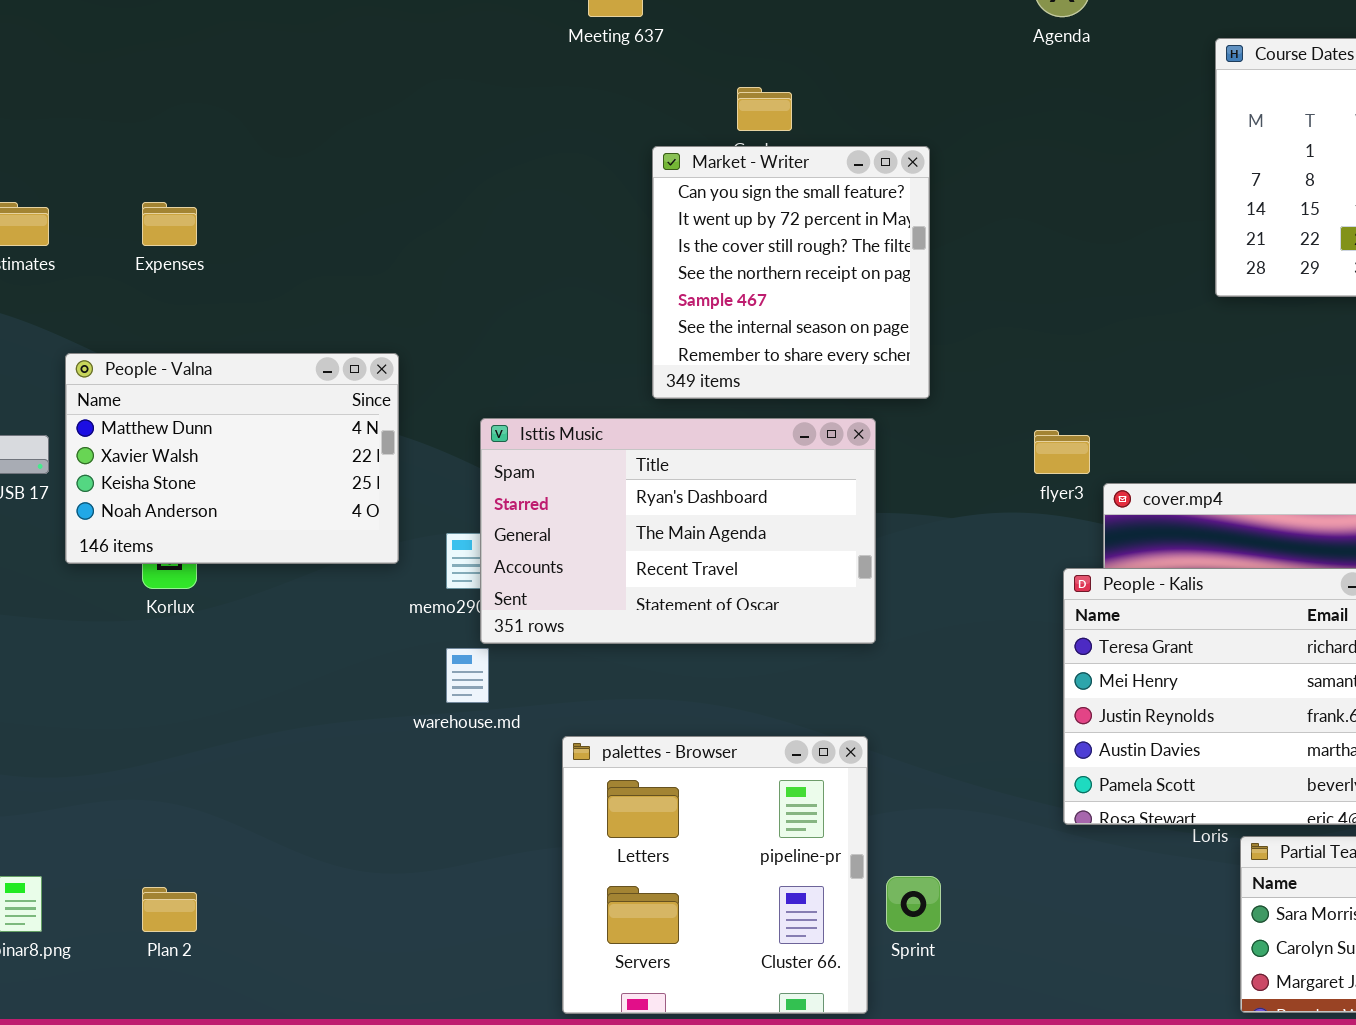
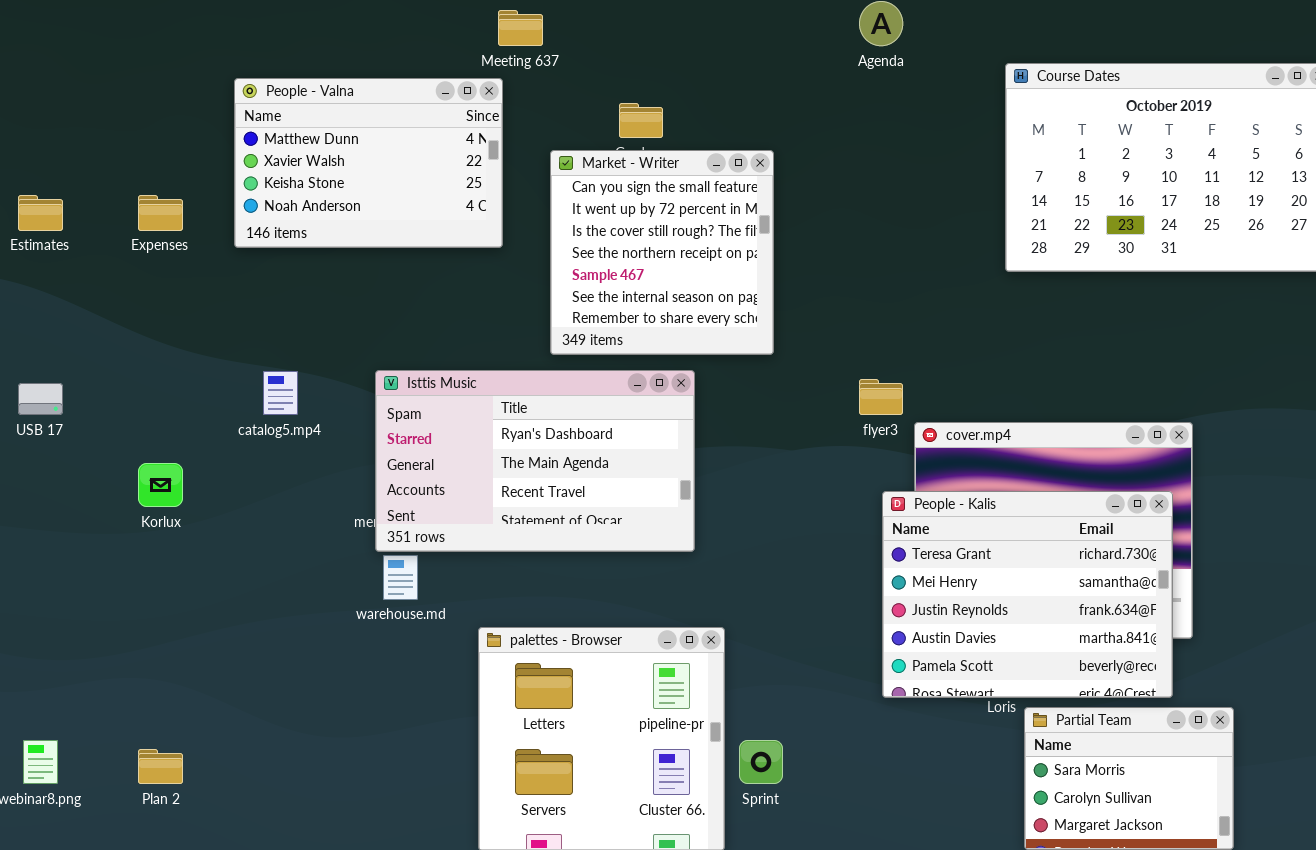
People - Valna: [65,353,399,564] -> [234,78,503,248], moved
Isttis Music: [480,418,876,644] -> [375,370,695,552], moved

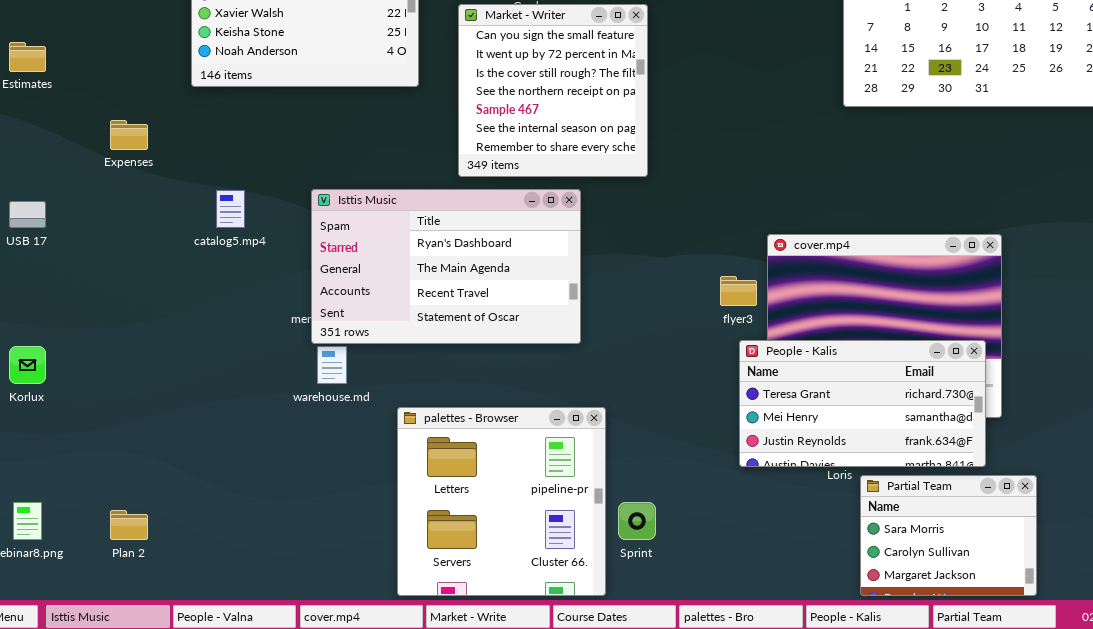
Expenses: [138,195,183,231] -> [110,120,148,150], moved
flyer3: [859,379,903,415] -> [720,276,757,306], moved
Korlux: [138,463,183,507] -> [9,346,46,384], moved
People - Kalis: [882,491,1173,698] -> [739,340,986,467], resized

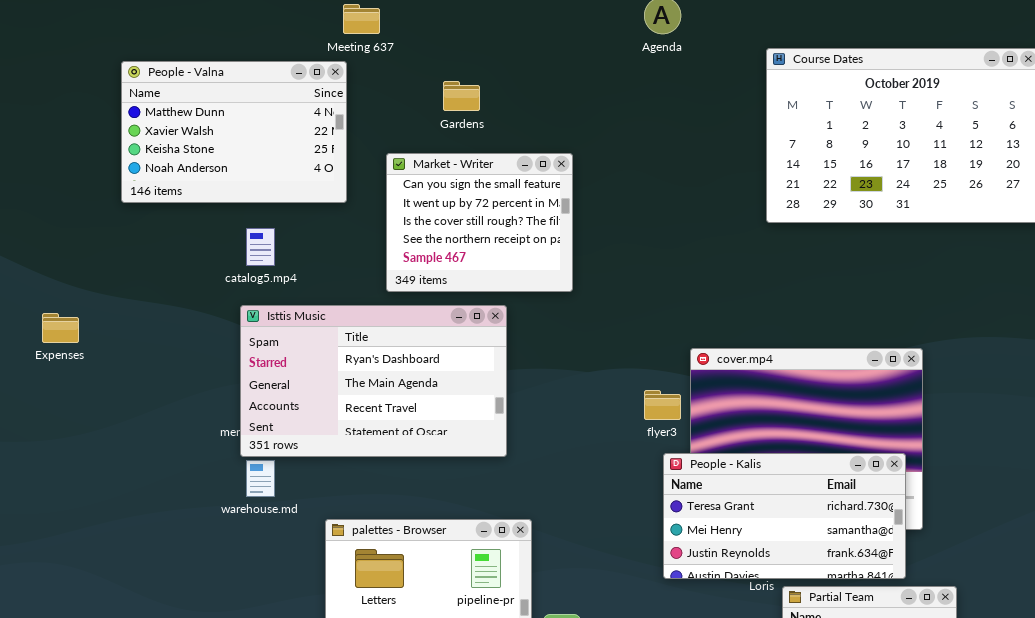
Market - Writer: [458,4,648,177] -> [386,153,573,292], resized
Expenses: [110,120,148,150] -> [42,313,79,343], moved
catalog5.mp4: [216,190,245,228] -> [246,228,275,266], moved

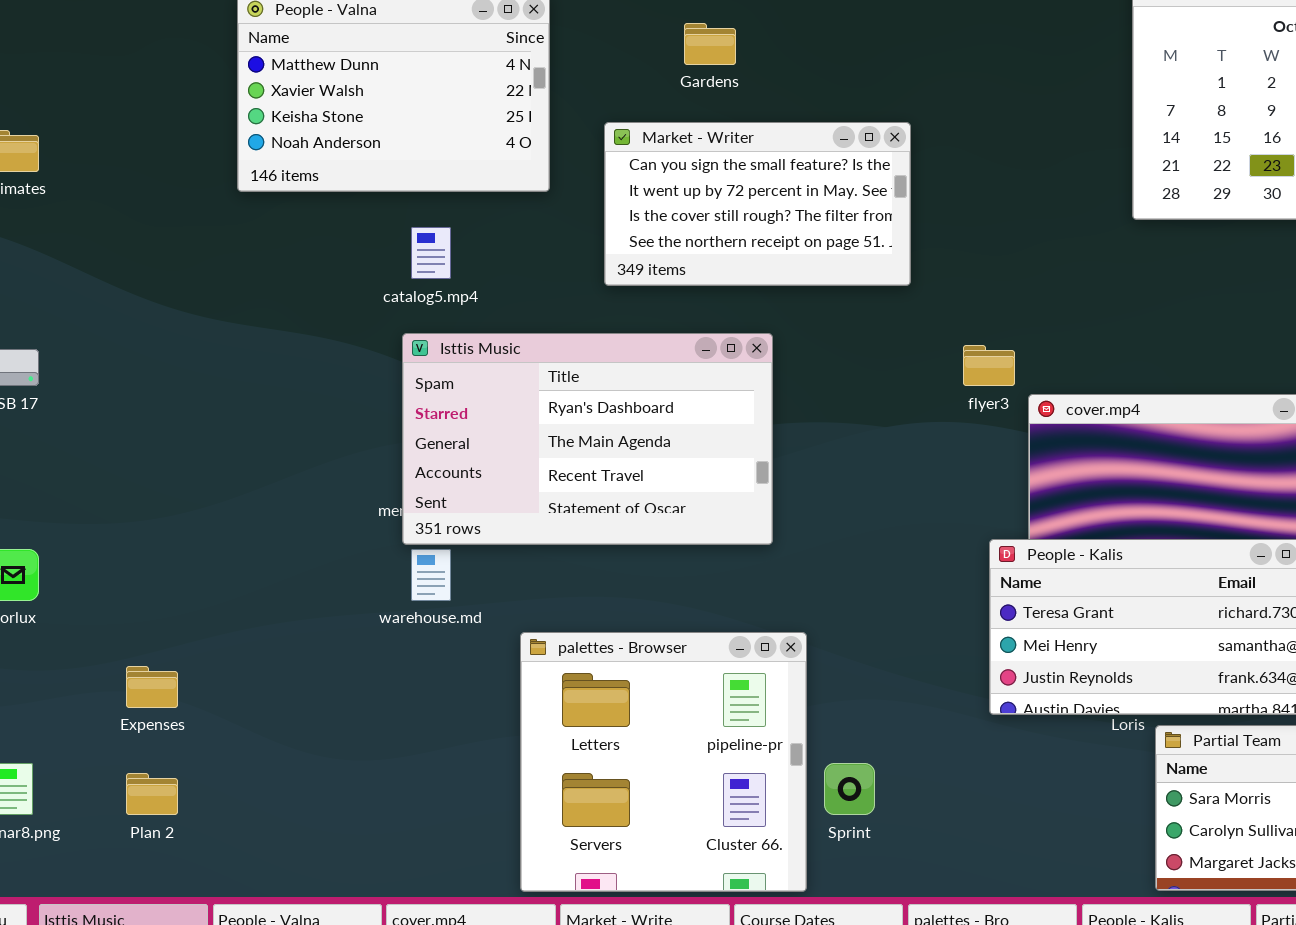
Market - Writer: [386,153,573,292] -> [604,122,911,286], resized
Expenses: [42,313,79,343] -> [126,666,178,708], moved
flyer3: [644,390,681,420] -> [963,345,1015,386], moved

